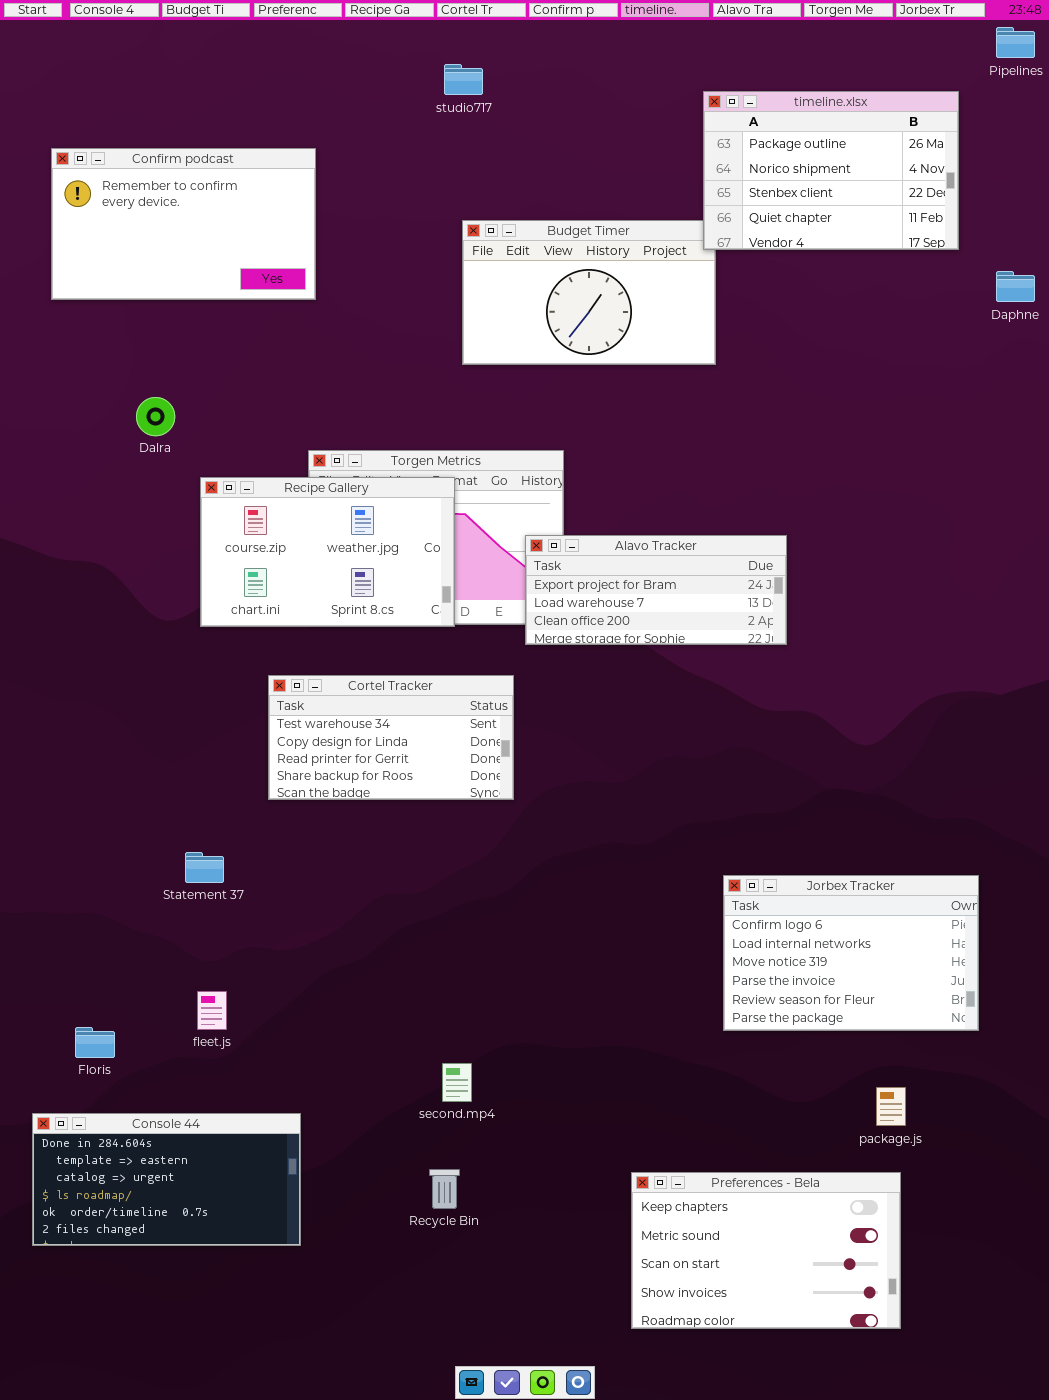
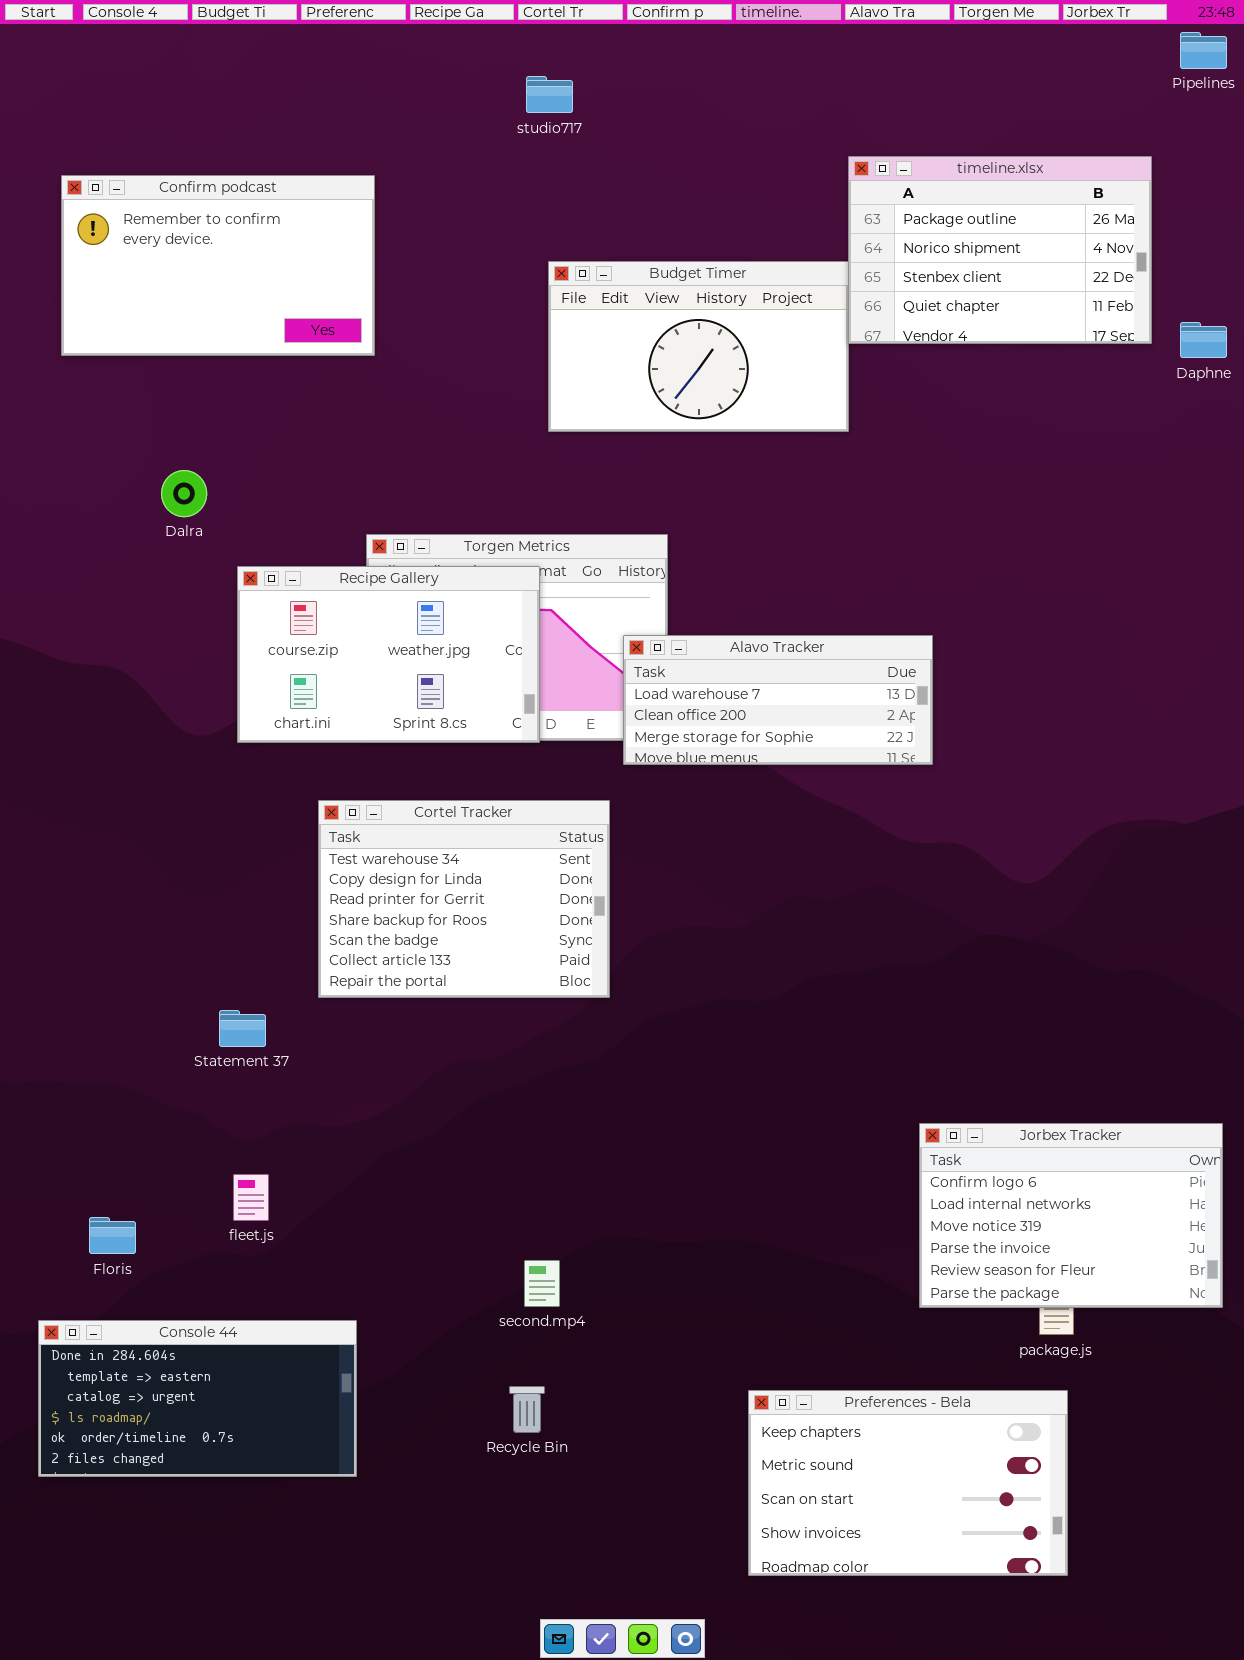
timeline.xlsx: [703,91,959,250] -> [848,156,1152,344], moved
Alavo Tracker: [525,535,787,645] -> [623,635,933,765], scrolled down 1 row
Cortel Tracker: [268,675,514,800] -> [318,800,610,998], resized
Jorbex Tracker: [723,875,979,1031] -> [919,1123,1223,1308], moved

